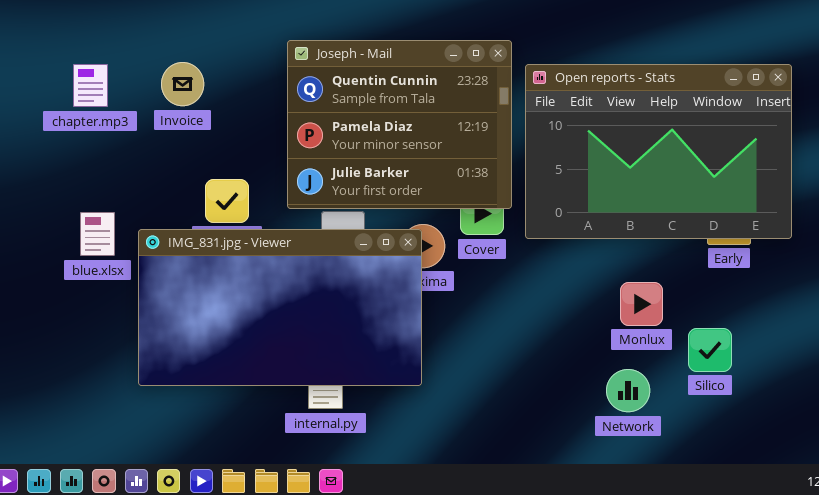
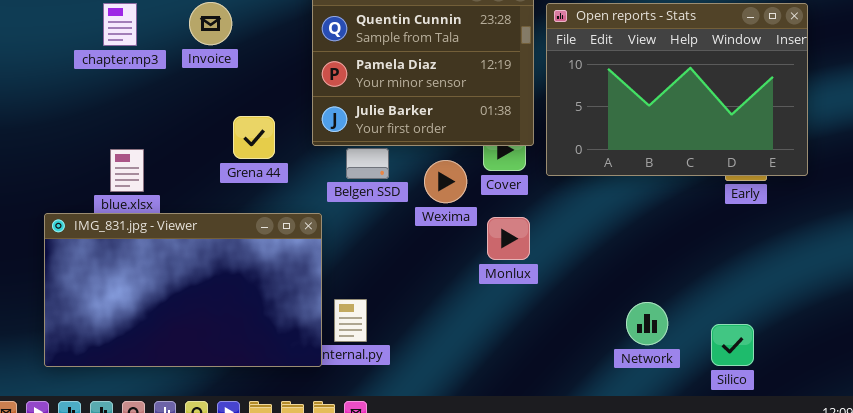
IMG_831.jpg - Viewer: [138,229,422,386] -> [44,213,322,367], moved
Monlux: [620,282,663,326] -> [487,217,530,260], moved
Silico: [688,328,732,372] -> [711,324,754,366], moved

